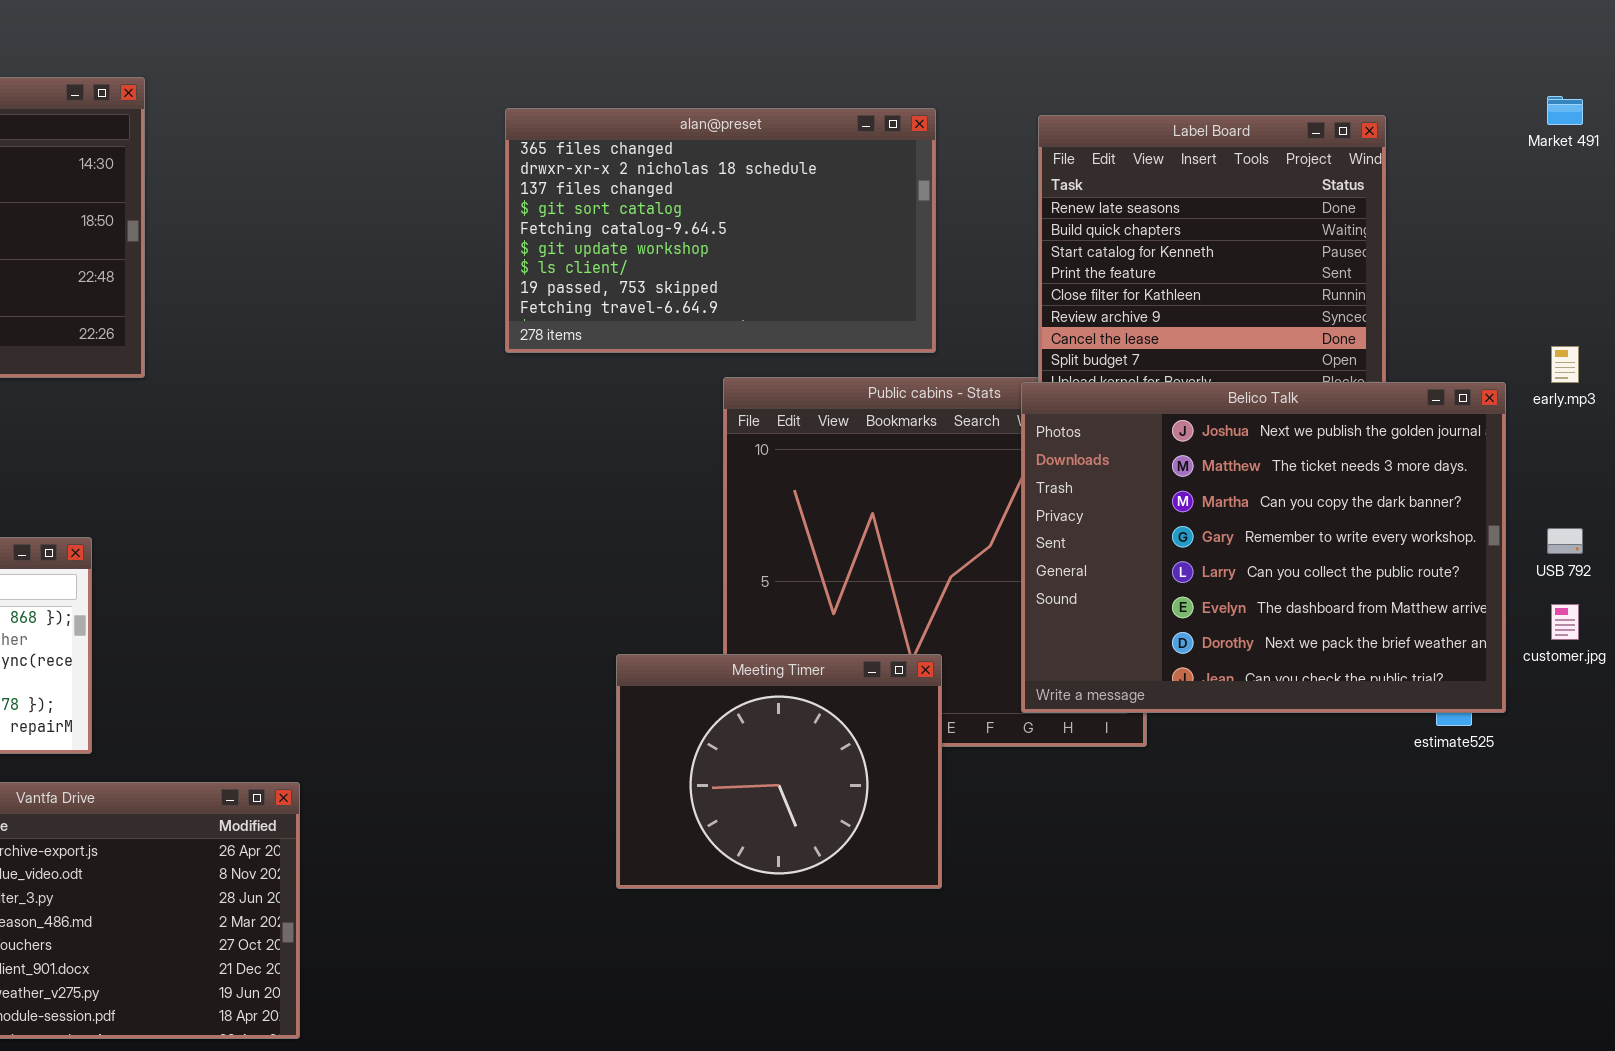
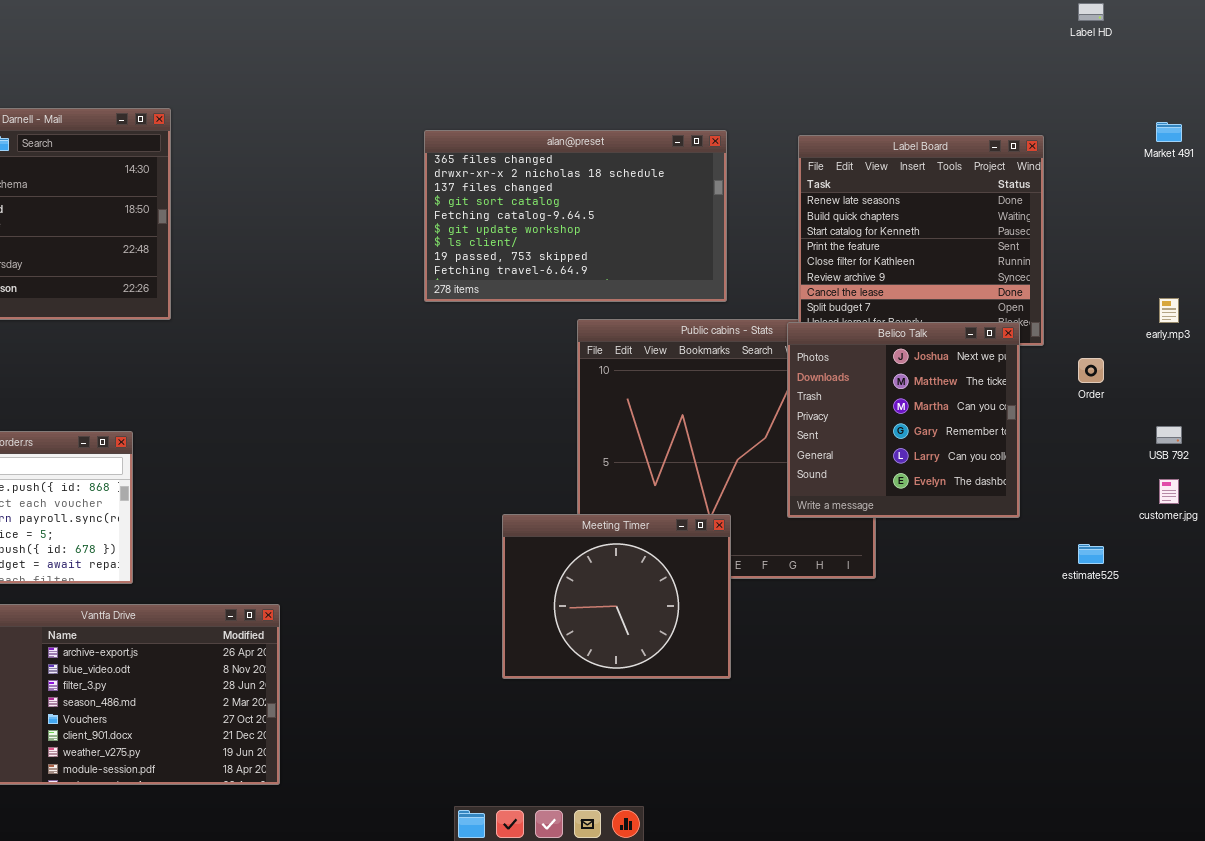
Belico Talk: [1021,382,1506,713] -> [787,322,1020,518], resized

